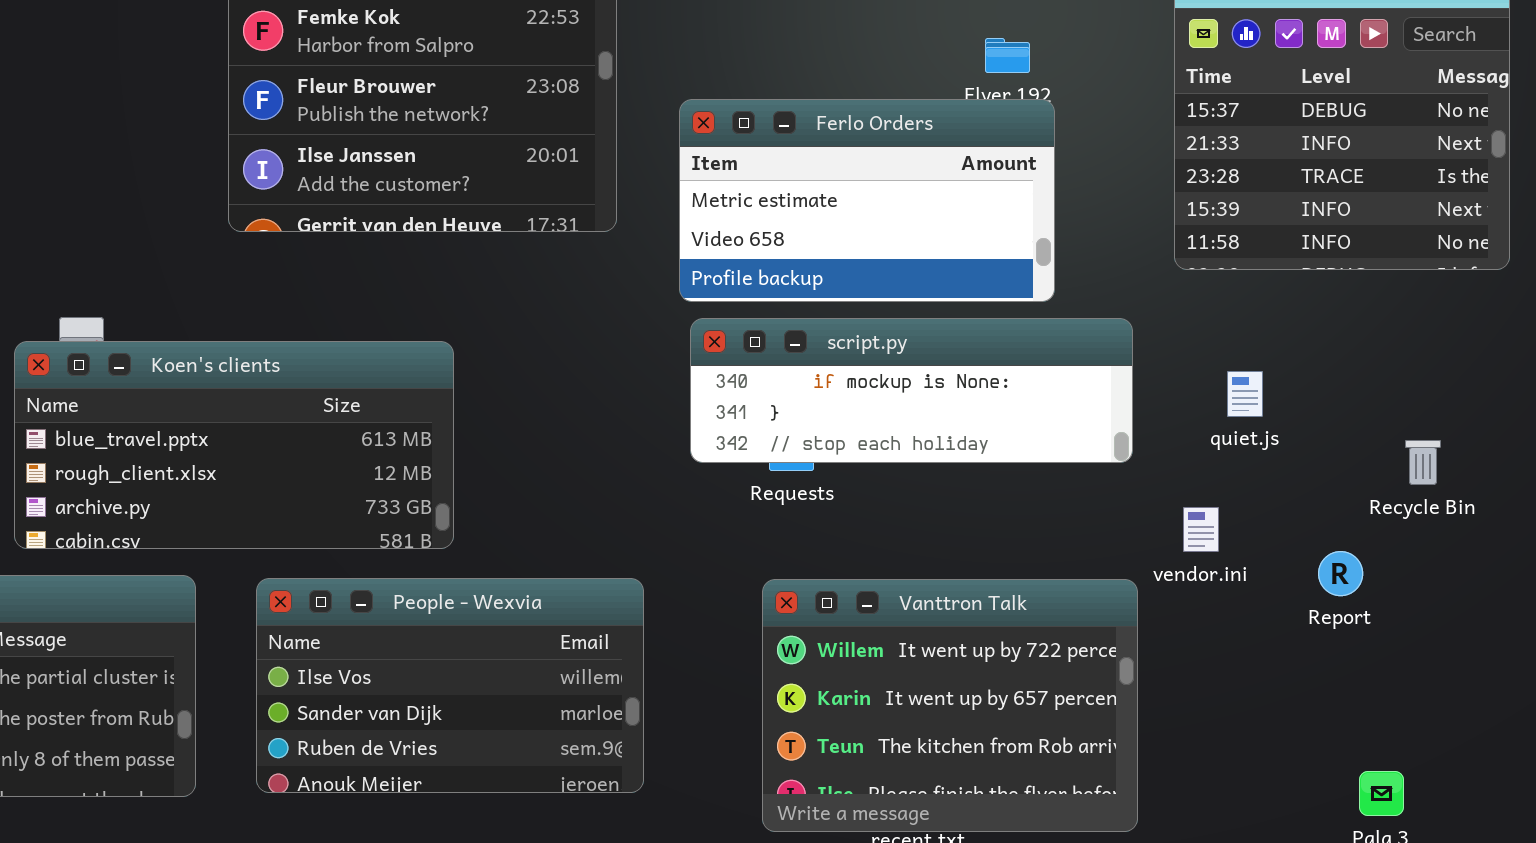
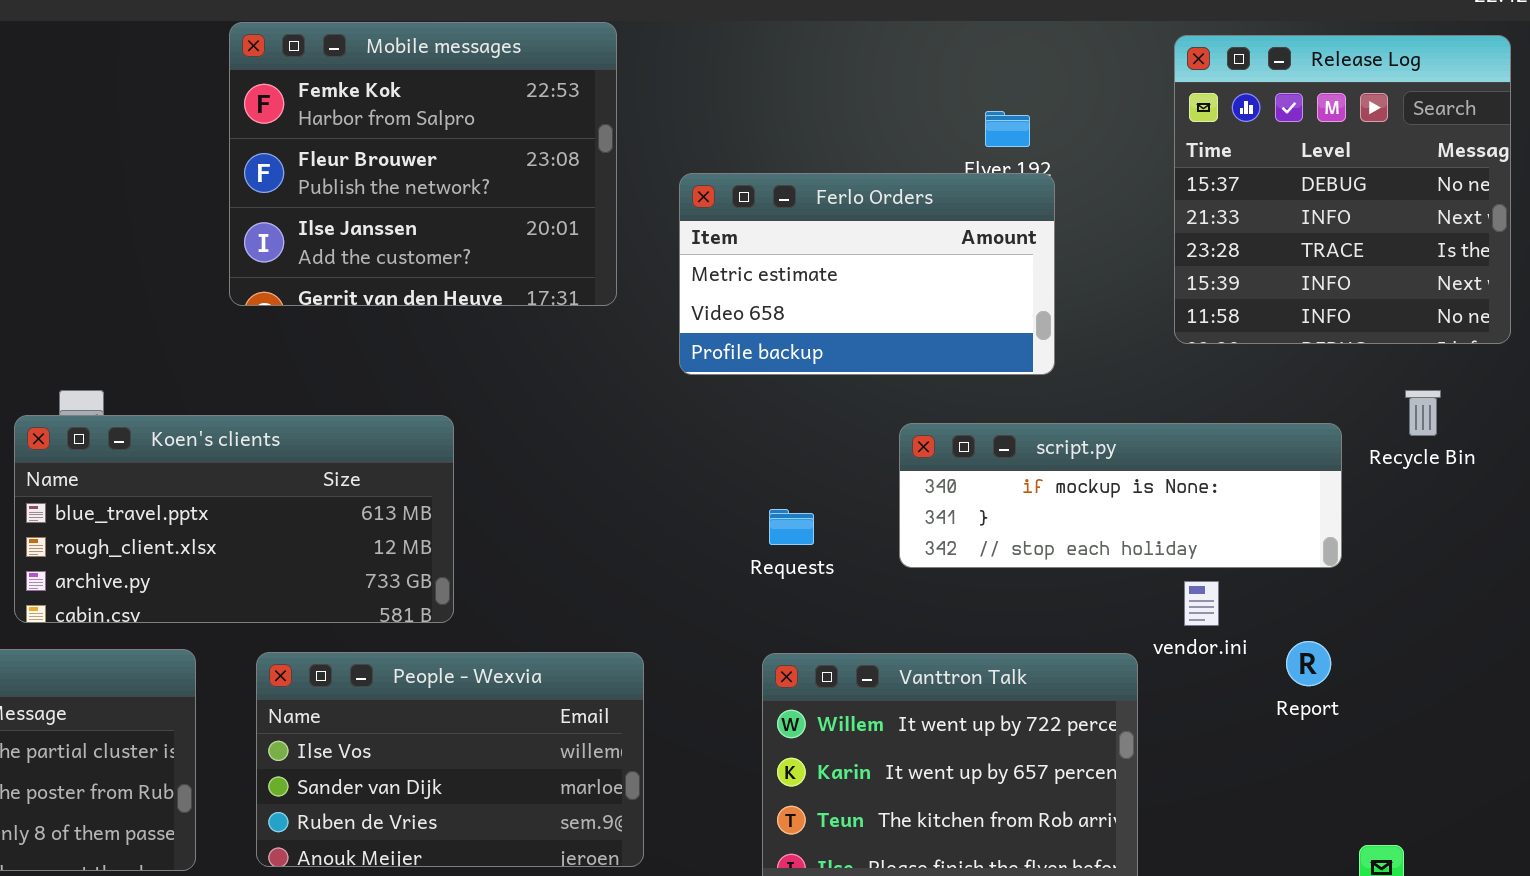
script.py: [690,318,1133,463] -> [899,423,1342,568], moved
Recycle Bin: [1405,440,1441,485] -> [1405,390,1441,436], moved
Report: [1318,551,1363,596] -> [1286,641,1331,686], moved

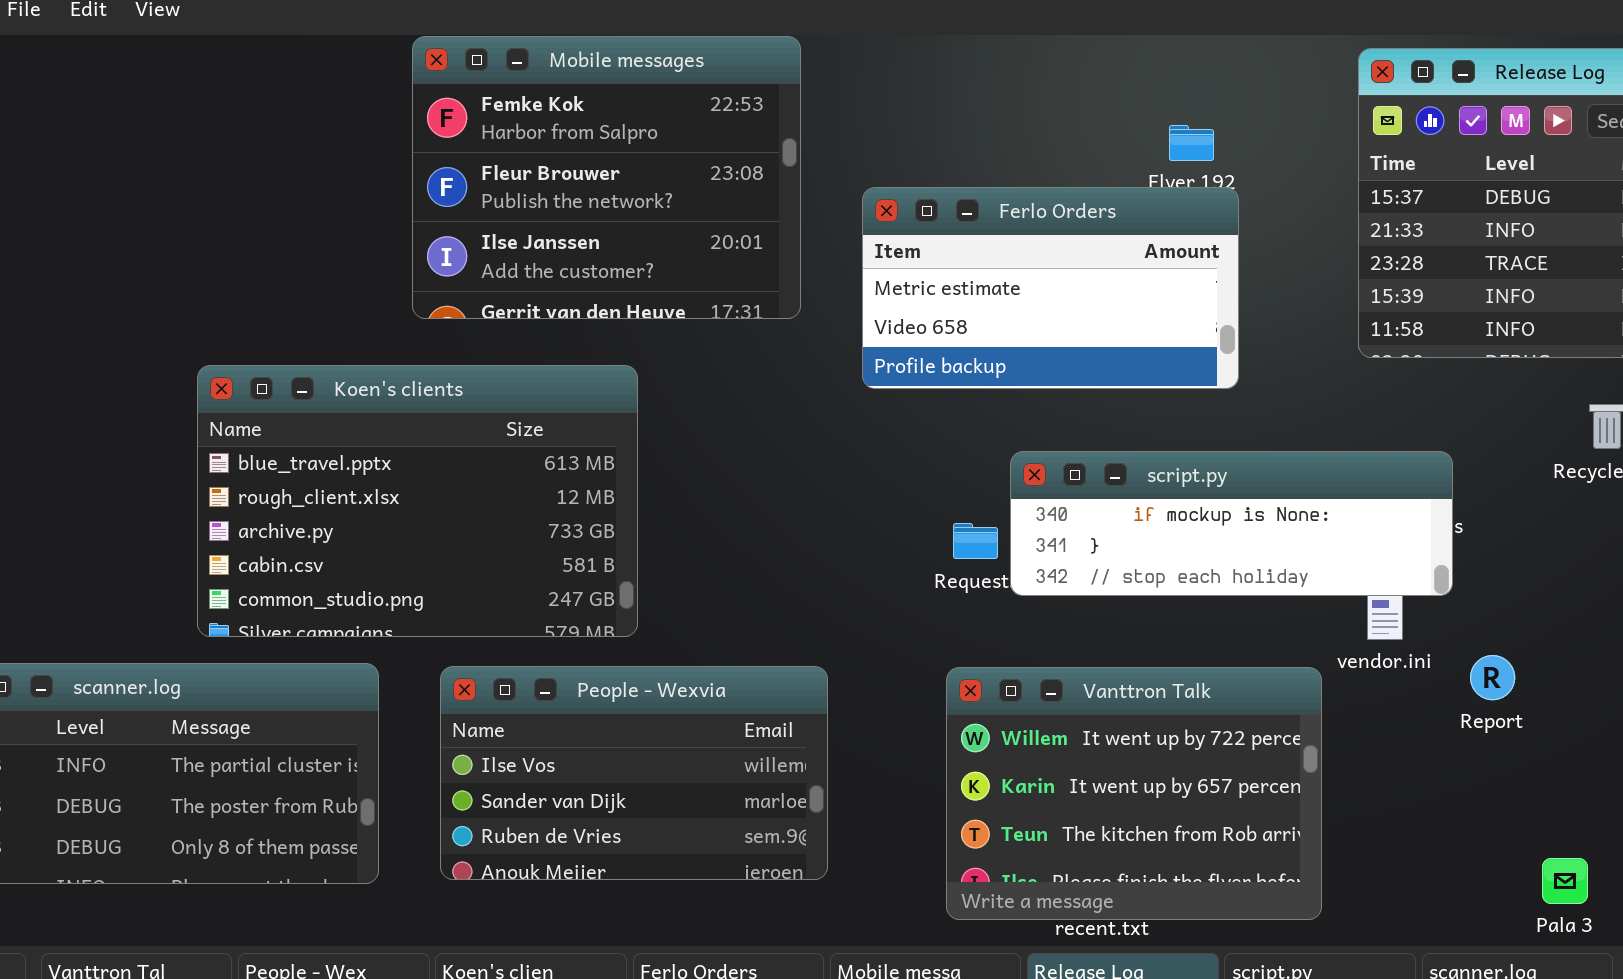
Koen's clients: [14,415,454,623] -> [197,365,638,637], resized
script.py: [899,423,1342,568] -> [1010,451,1453,596], moved

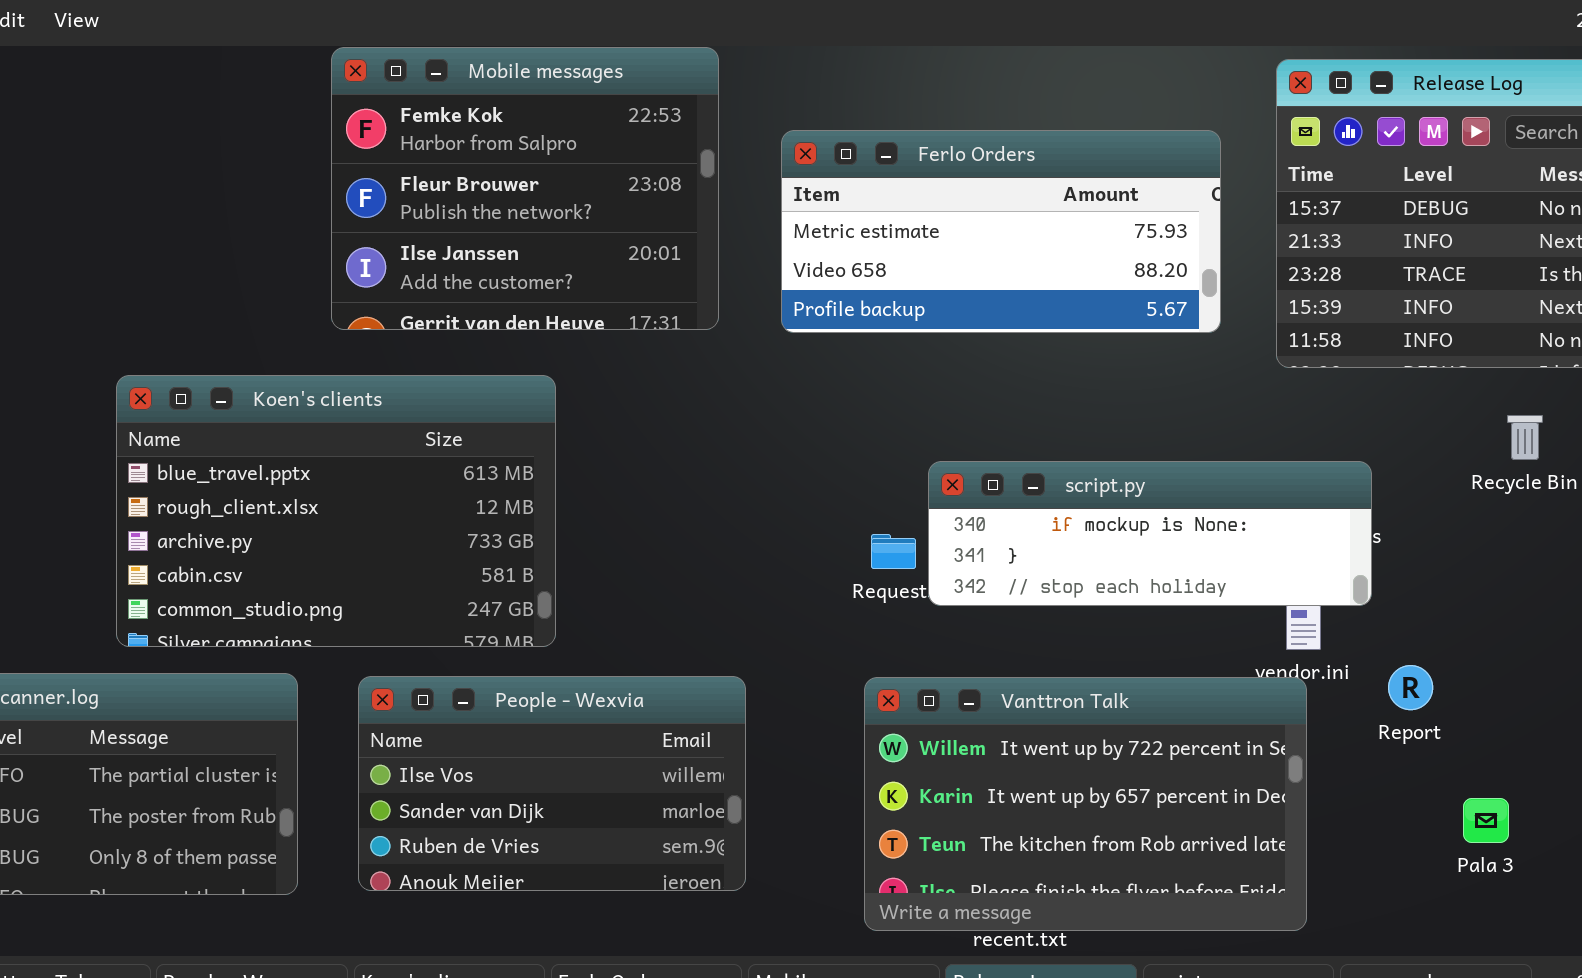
Ferlo Orders: [862,187,1239,389] -> [781,130,1221,333], moved, resized
Vanttron Talk: [946,667,1322,920] -> [864,677,1307,931], resized
Pala 3: [1542,858,1588,904] -> [1463,798,1509,843], moved

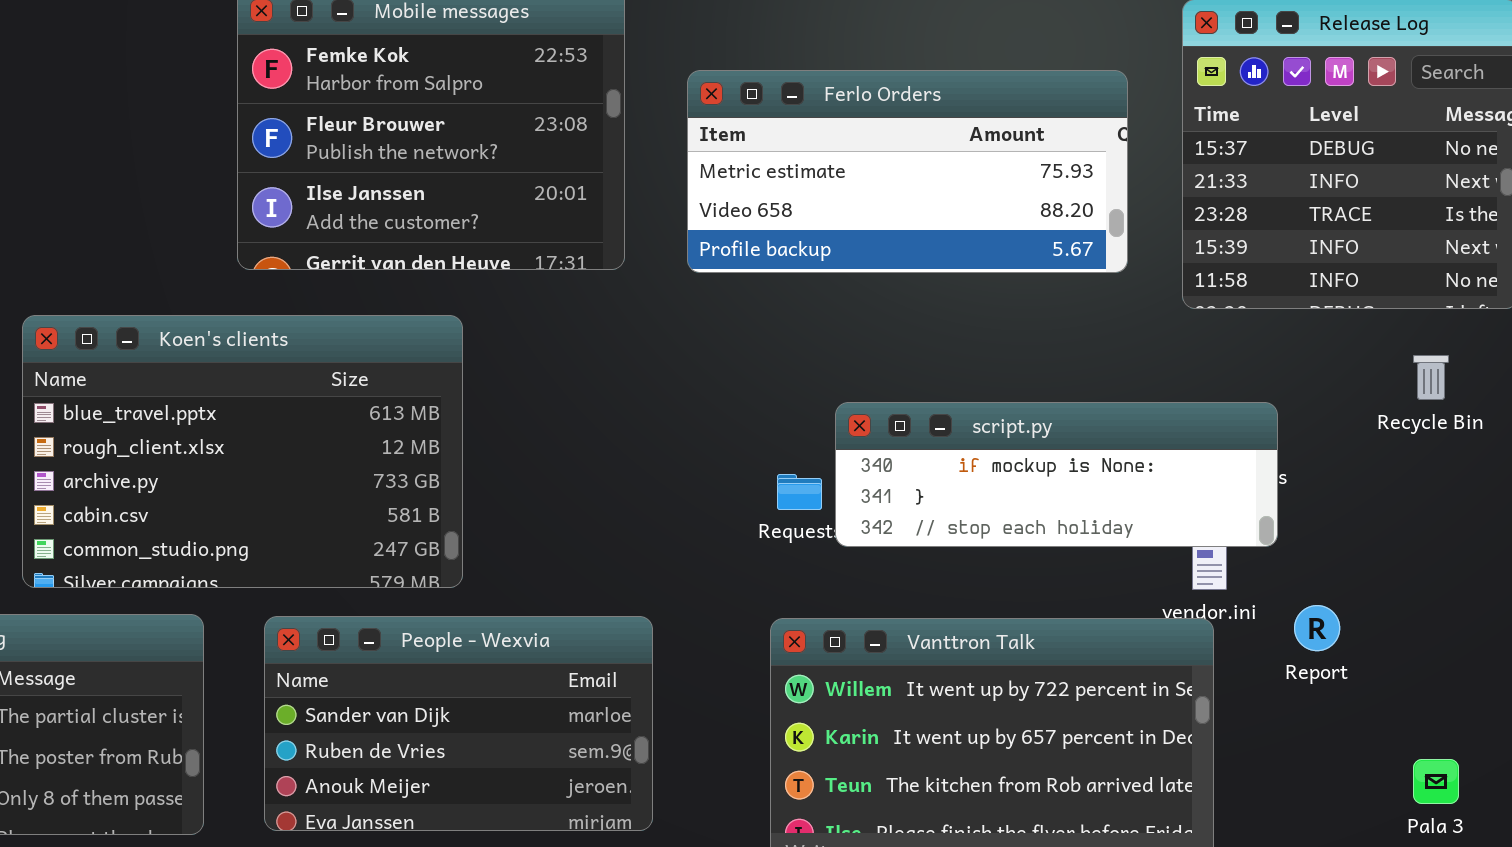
People - Wexvia: [358,676,746,891] -> [264,616,653,831], scrolled down 1 row
Pala 3: [1463,798,1509,843] -> [1413,759,1459,804], moved

